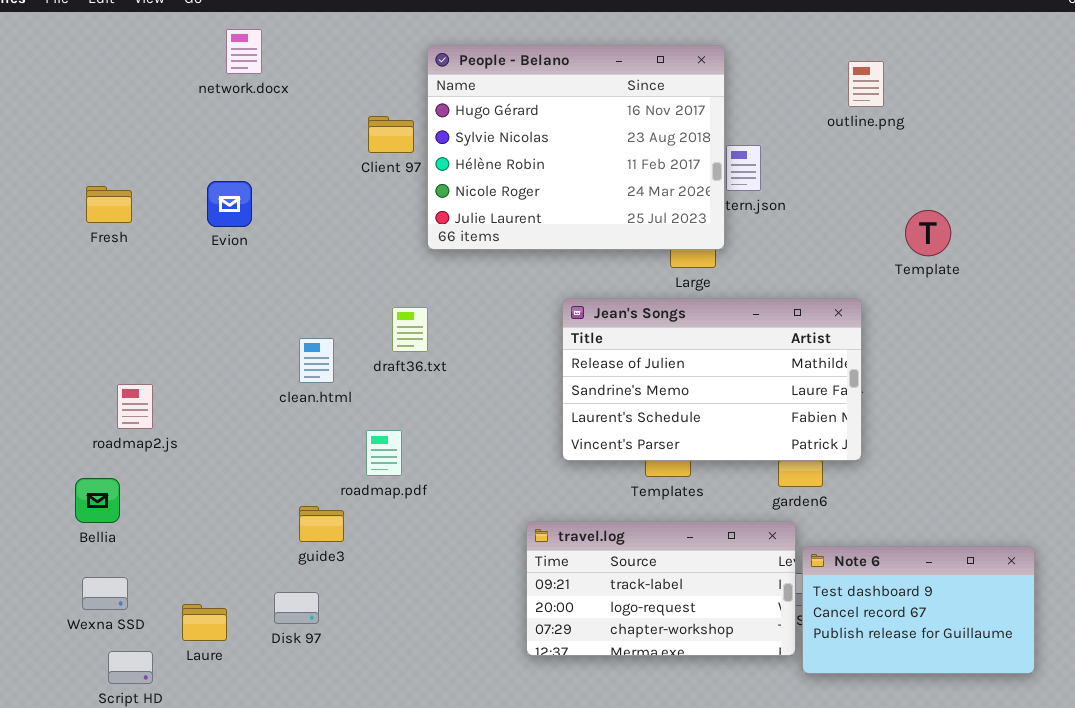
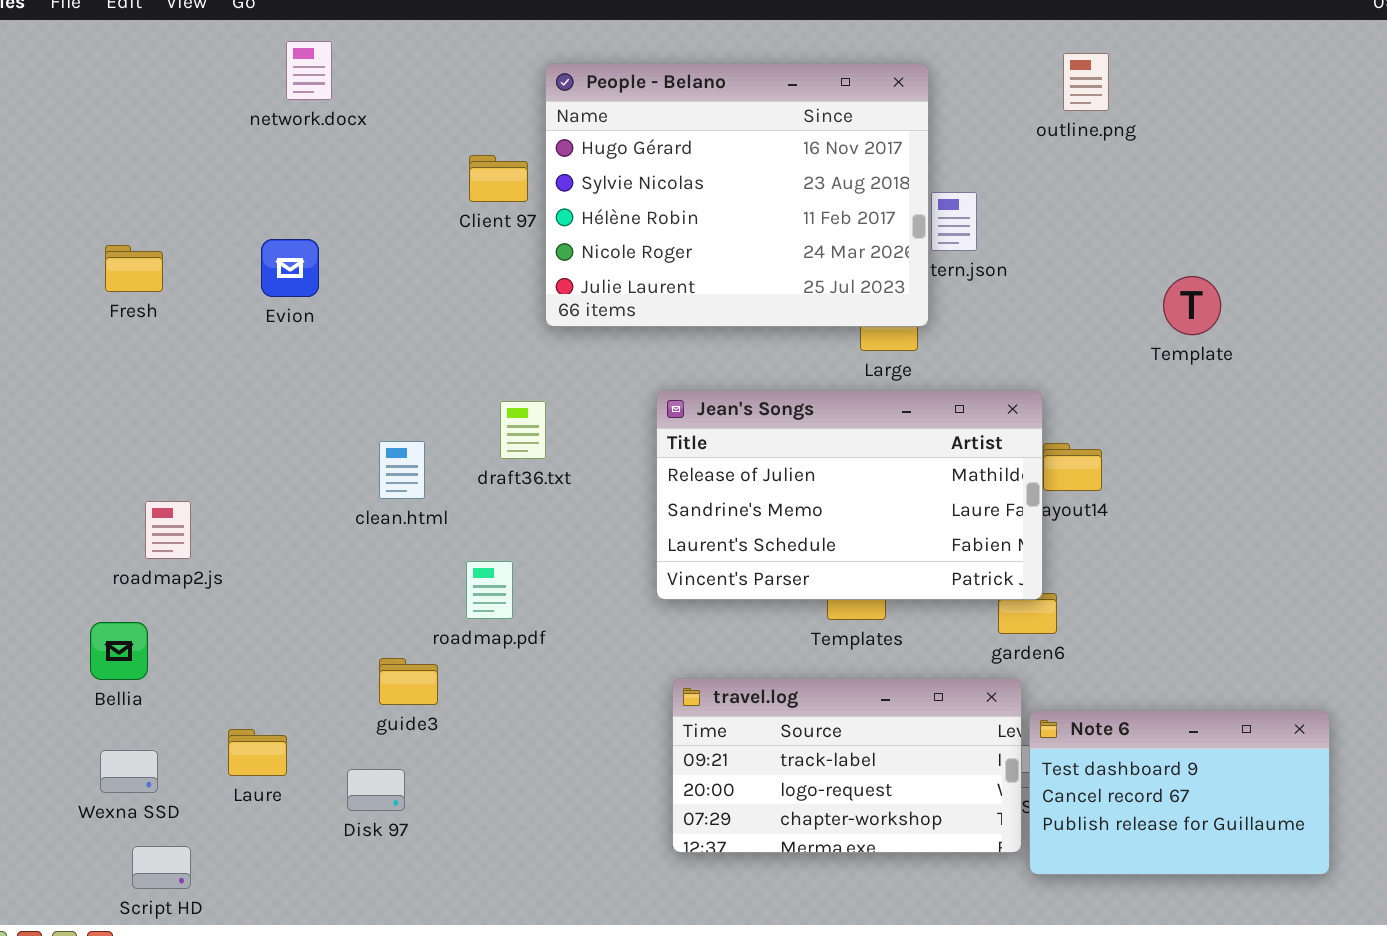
outline.png: [848,61,884,107] -> [1063,53,1109,111], moved
Jean's Songs: [562,298,862,461] -> [656,390,1043,600], moved
Laure: [182,604,227,641] -> [228,729,287,776], moved

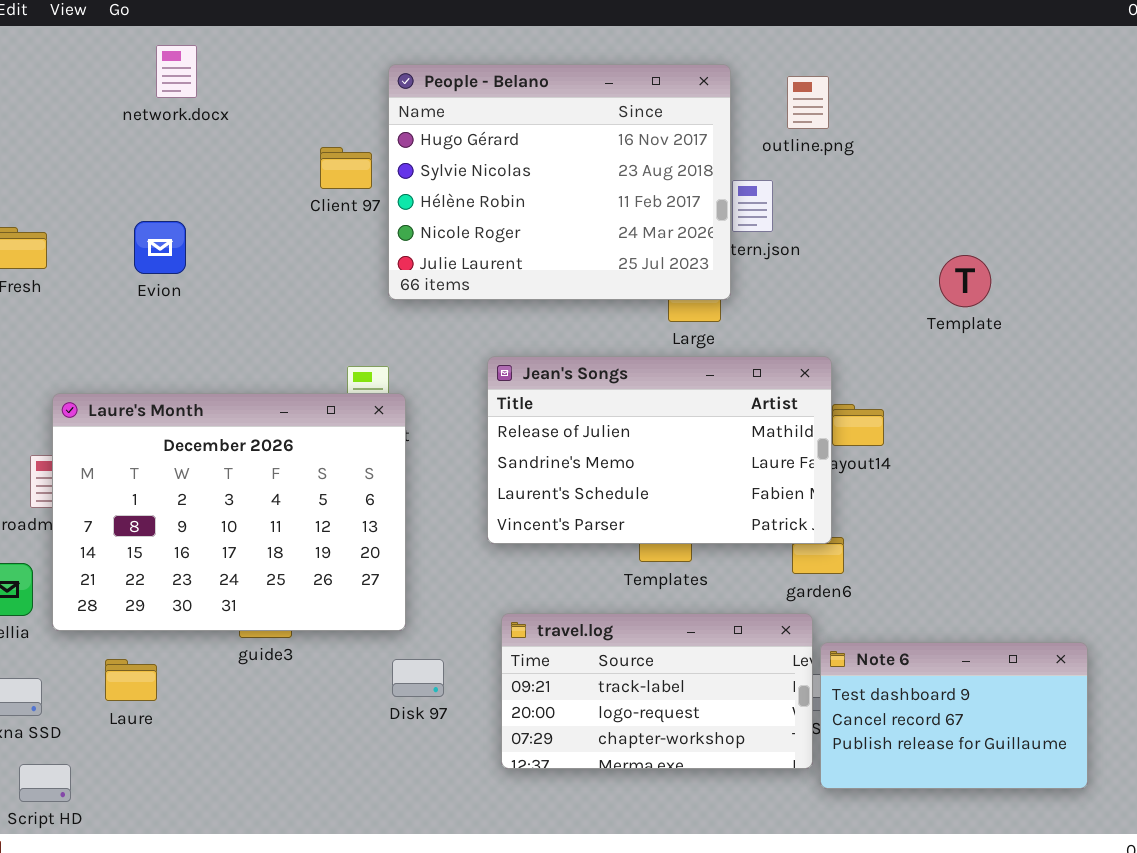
outline.png: [1063,53,1109,111] -> [787,76,829,129], moved
Laure's Month: none -> [52,393,406,631], opened
Disk 97: [347,769,405,811] -> [392,659,444,697], moved

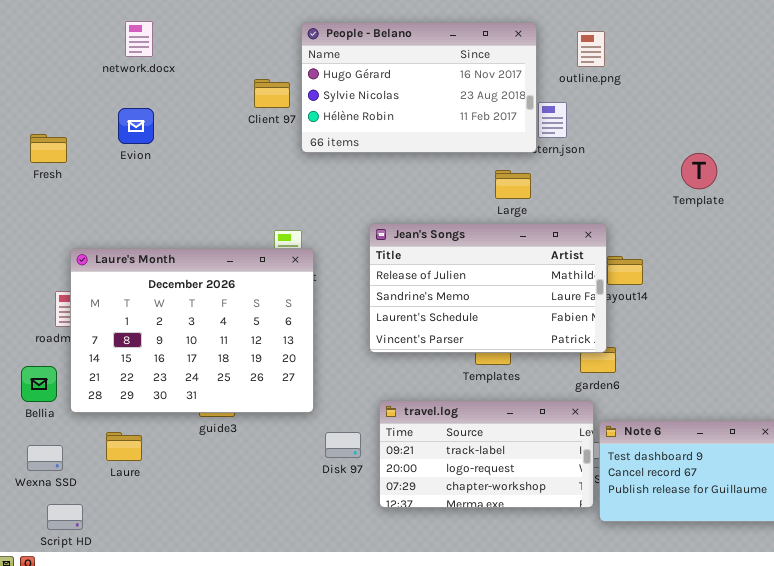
network.docx: [156,45,197,98] -> [125,21,153,57], moved
People - Belano: [388,64,731,300] -> [301,22,537,153], resized
Evion: [134,221,186,274] -> [118,108,154,144], moved
Disk 97: [392,659,444,697] -> [325,432,361,458], moved

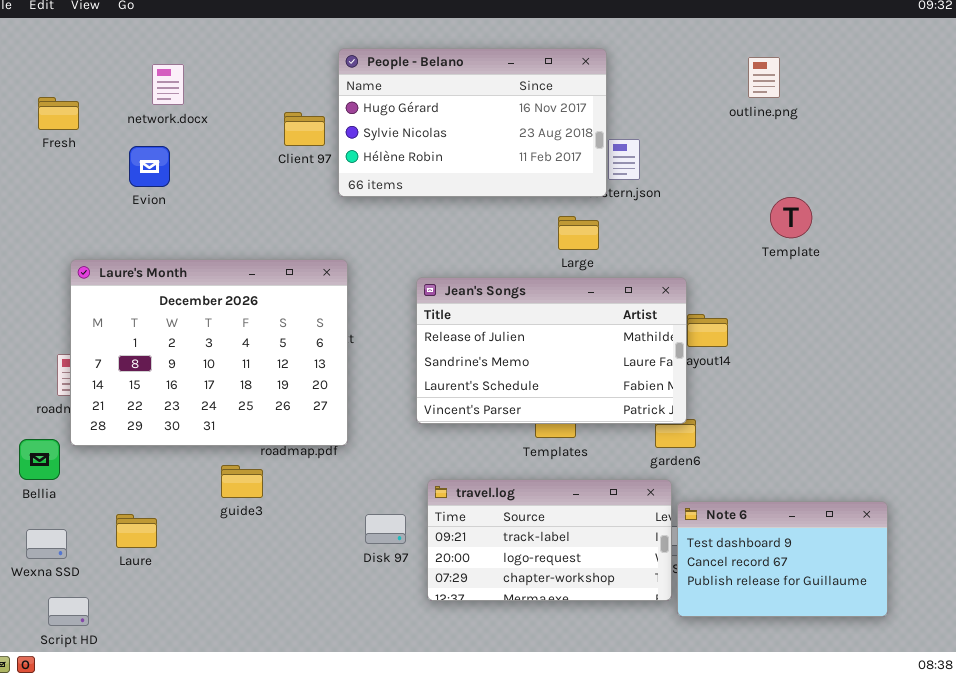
network.docx: [125,21,153,57] -> [152,64,184,105], moved
outline.png: [577,31,605,67] -> [748,57,780,98], moved
Fresh: [30,134,67,163] -> [38,97,79,130], moved
Laure's Month: [70,248,314,413] -> [70,259,348,446], moved

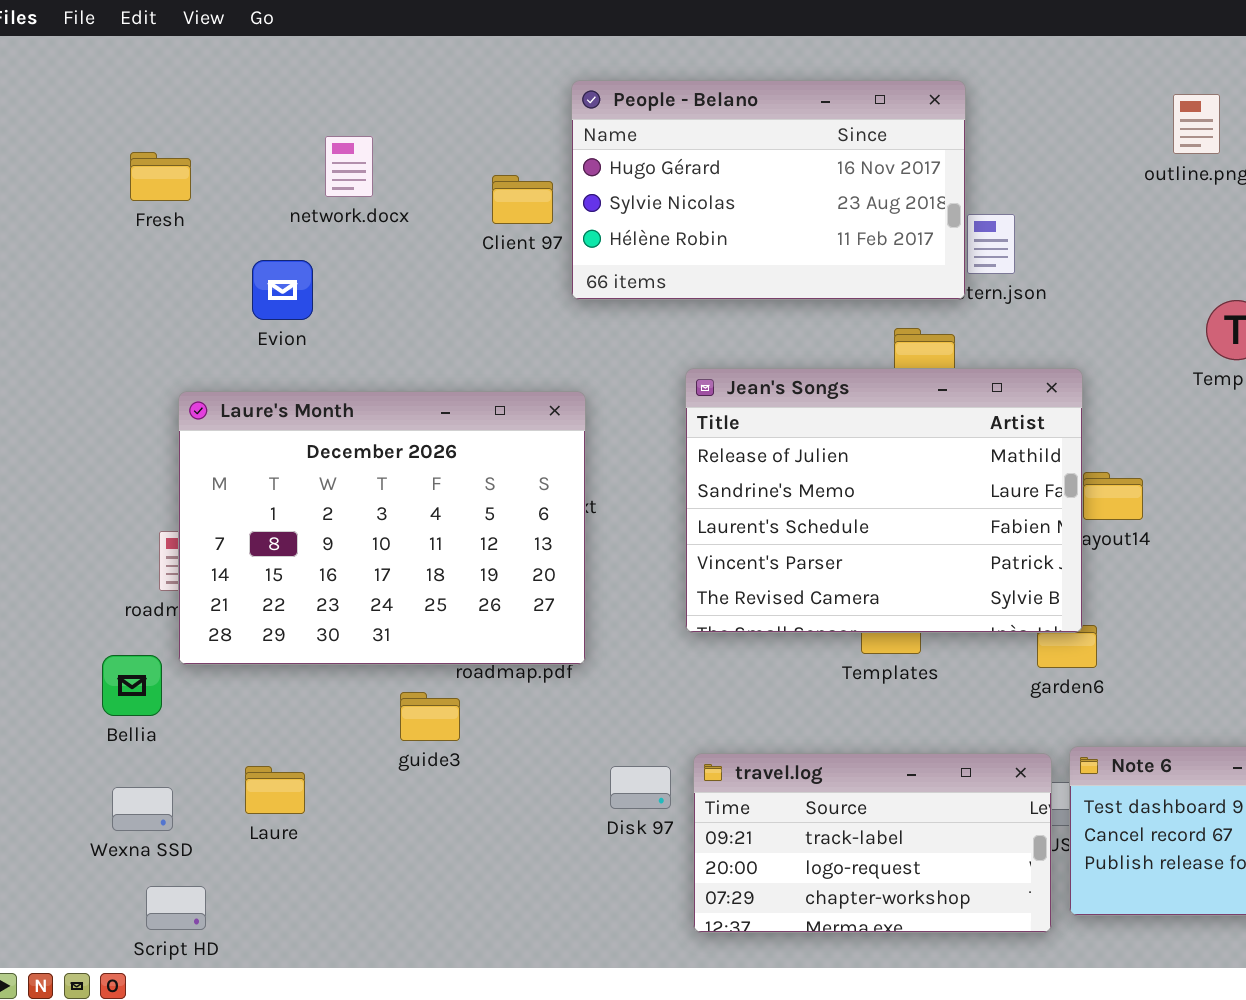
network.docx: [152,64,184,105] -> [325,136,373,197], moved
Evion: [129,146,170,187] -> [252,260,313,320], moved
Jean's Songs: [416,277,687,424] -> [685,368,1083,633], resized
travel.log: [427,479,672,601] -> [693,753,1052,933], moved

